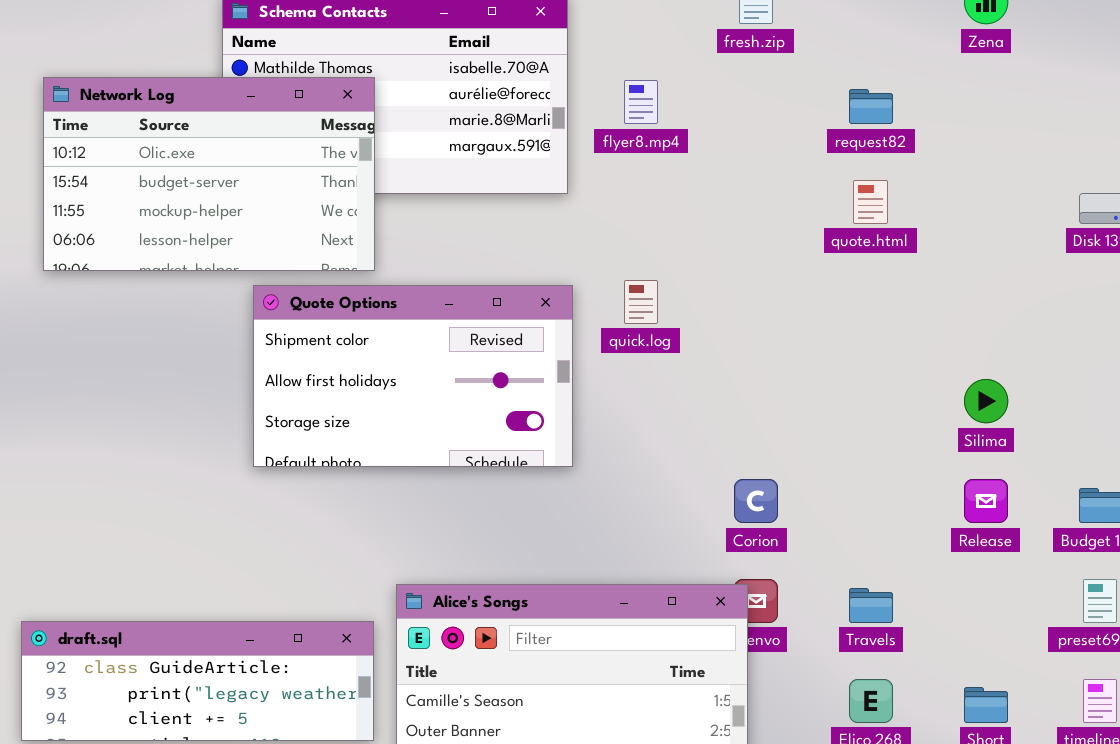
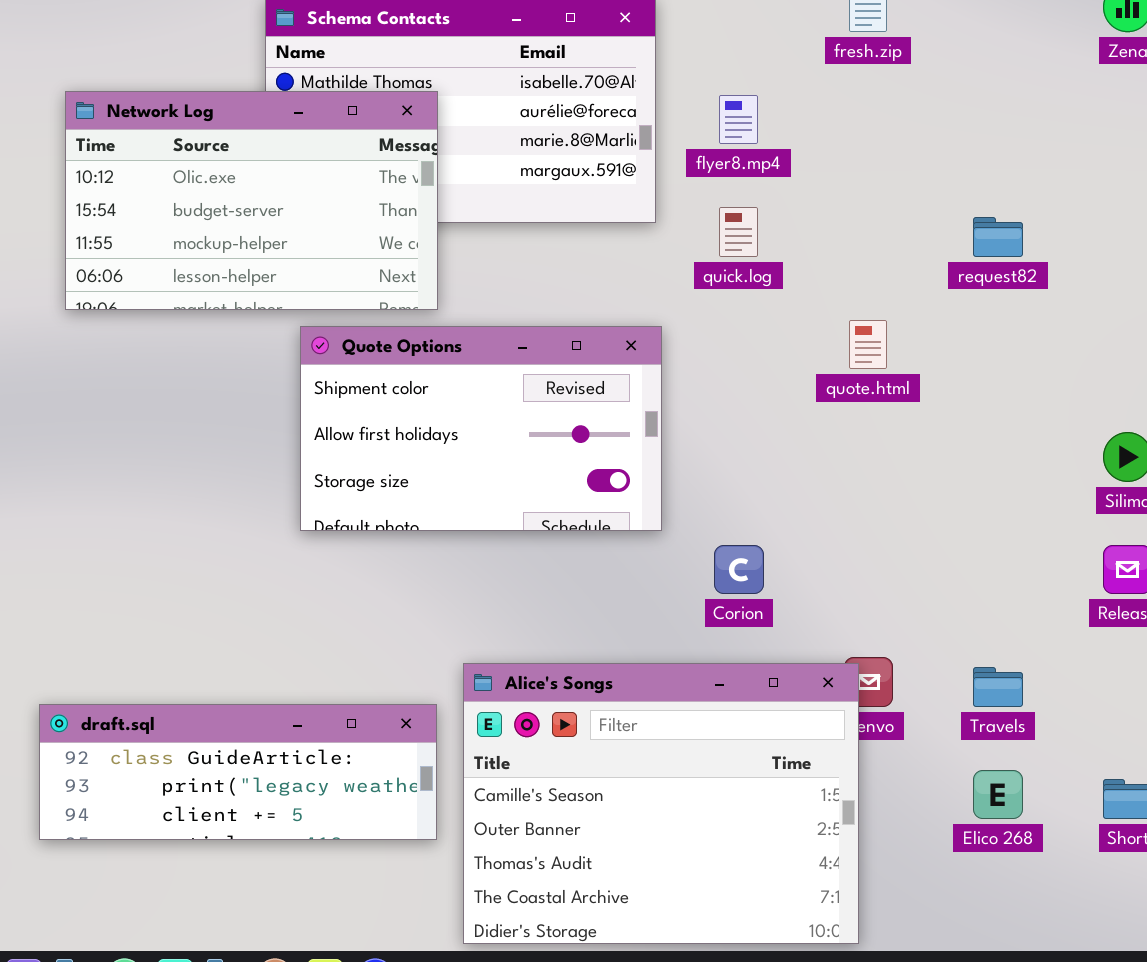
request82: [849,89,893,124] -> [973,217,1023,257], moved
quote.html: [853,180,888,224] -> [849,320,887,369], moved
quick.log: [624,280,658,324] -> [719,207,758,257], moved
Corion: [734,479,778,523] -> [714,545,764,594], moved

